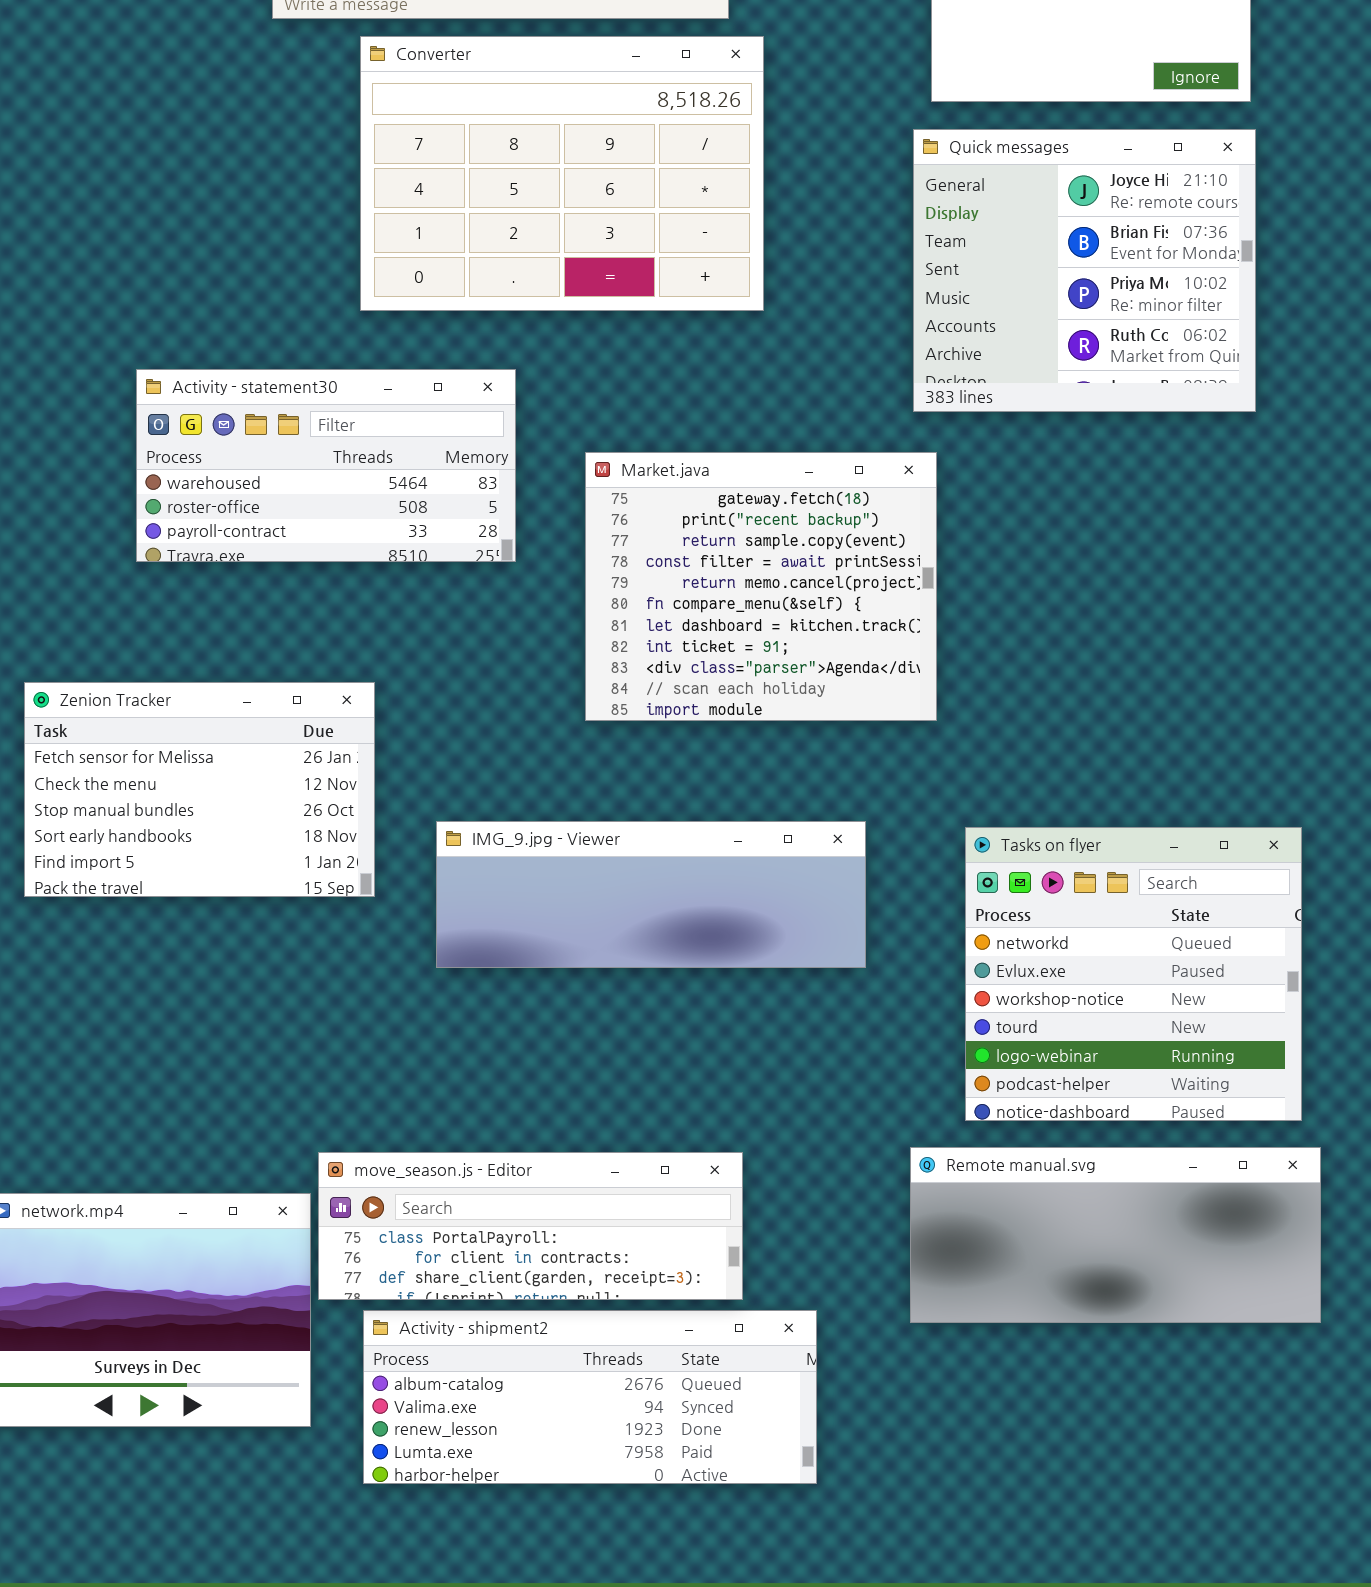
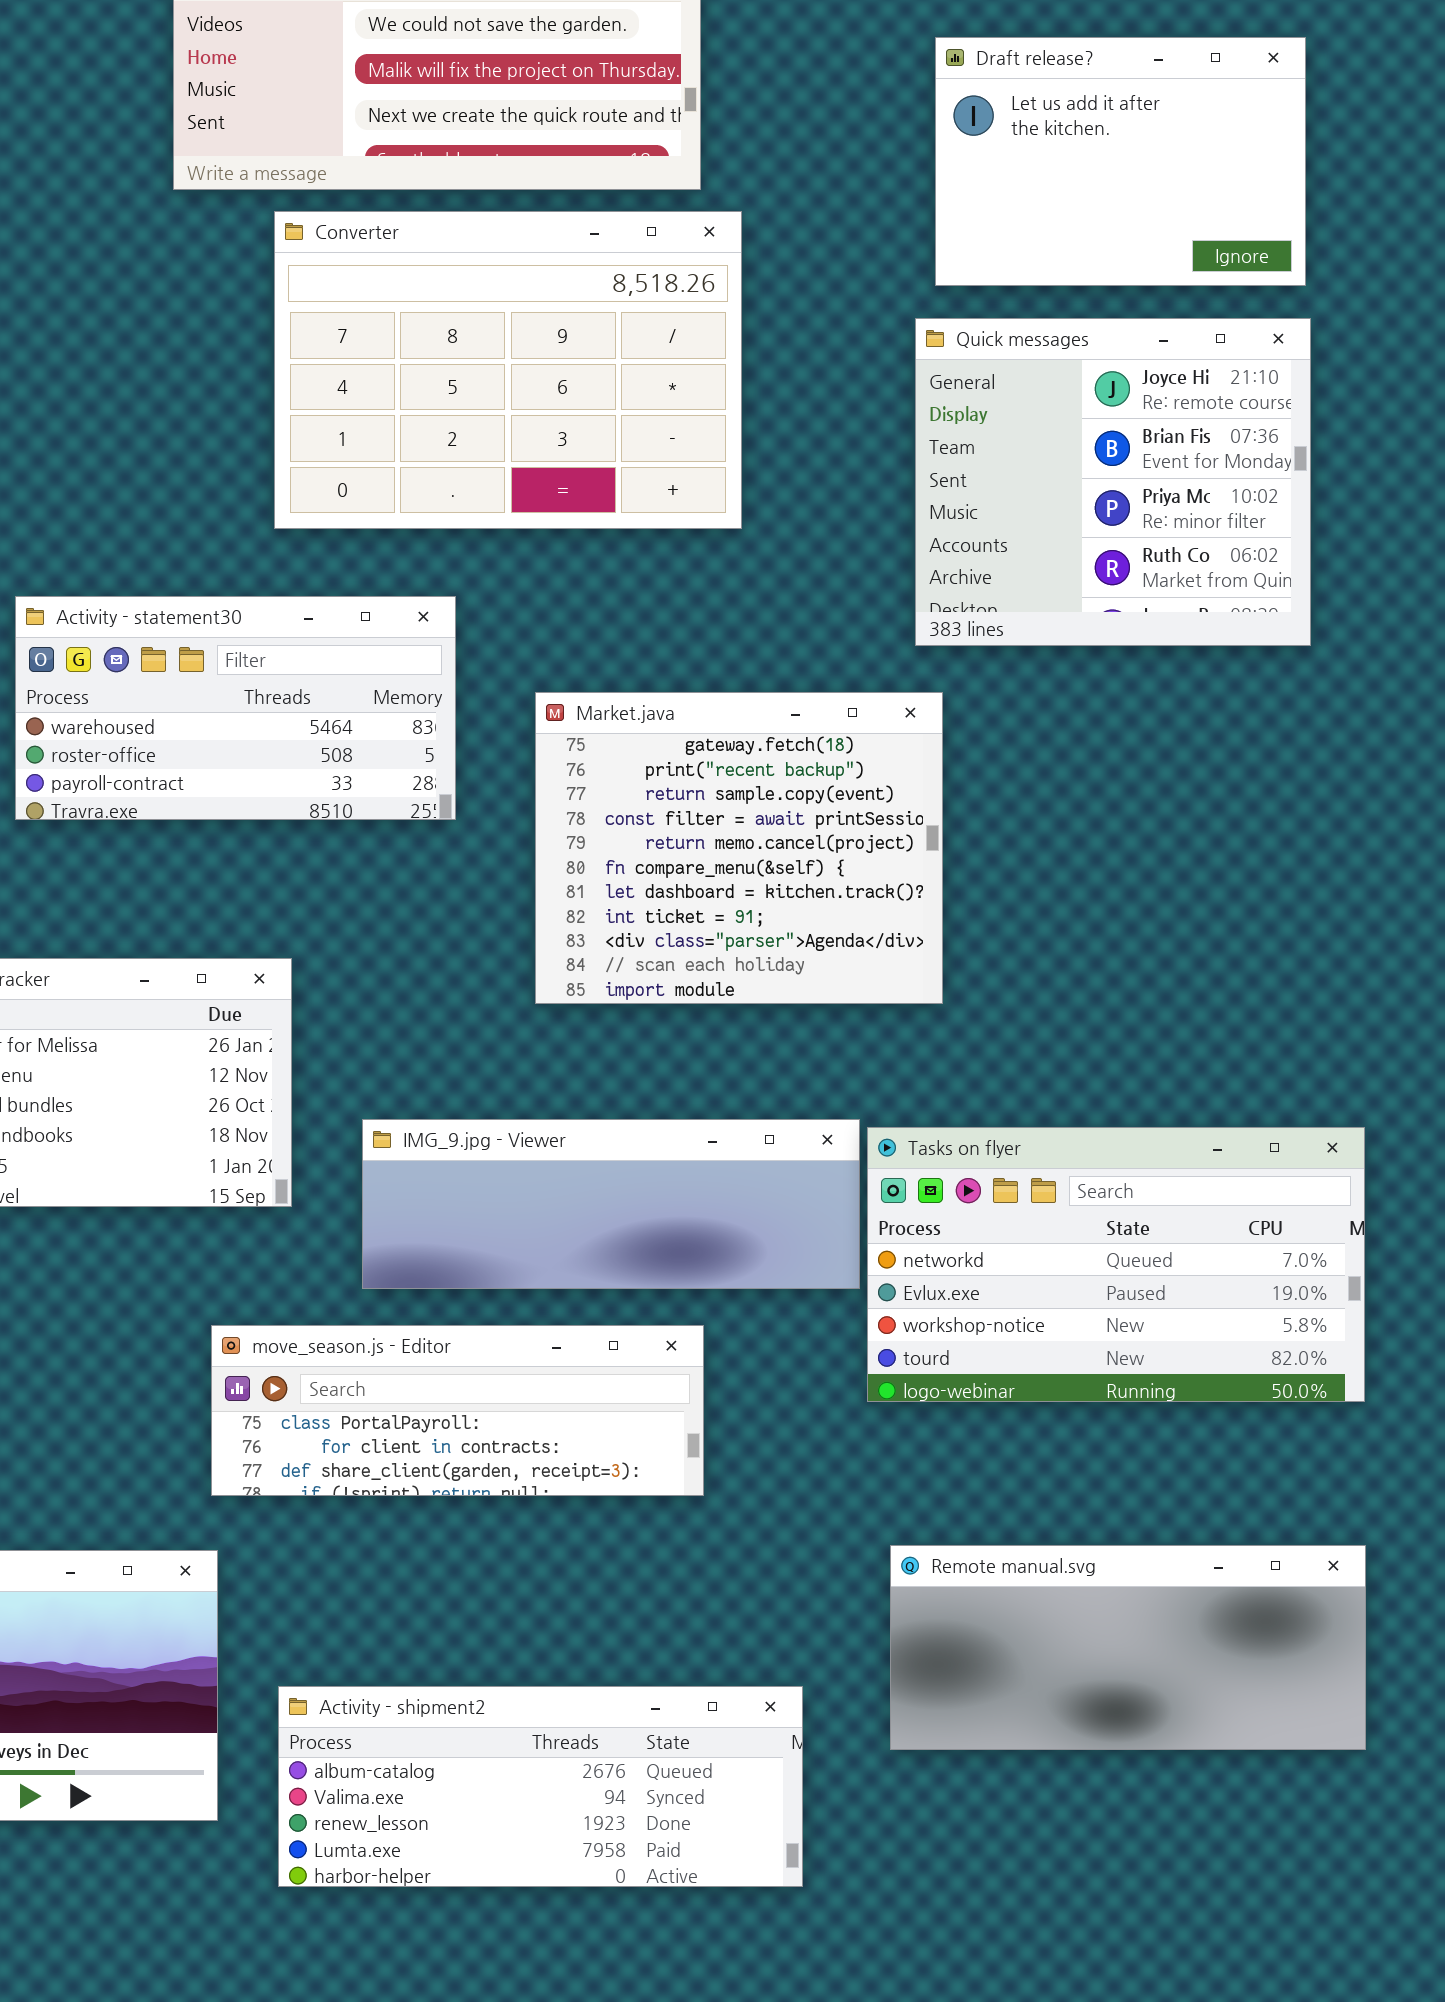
Tasks on flyer: [965,827,1302,1121] -> [867,1127,1365,1402], resized
Remote manual.svg: [910,1147,1321,1323] -> [890,1545,1366,1750], moved
move_season.js - Editor: [318,1152,743,1300] -> [211,1325,704,1496], moved

